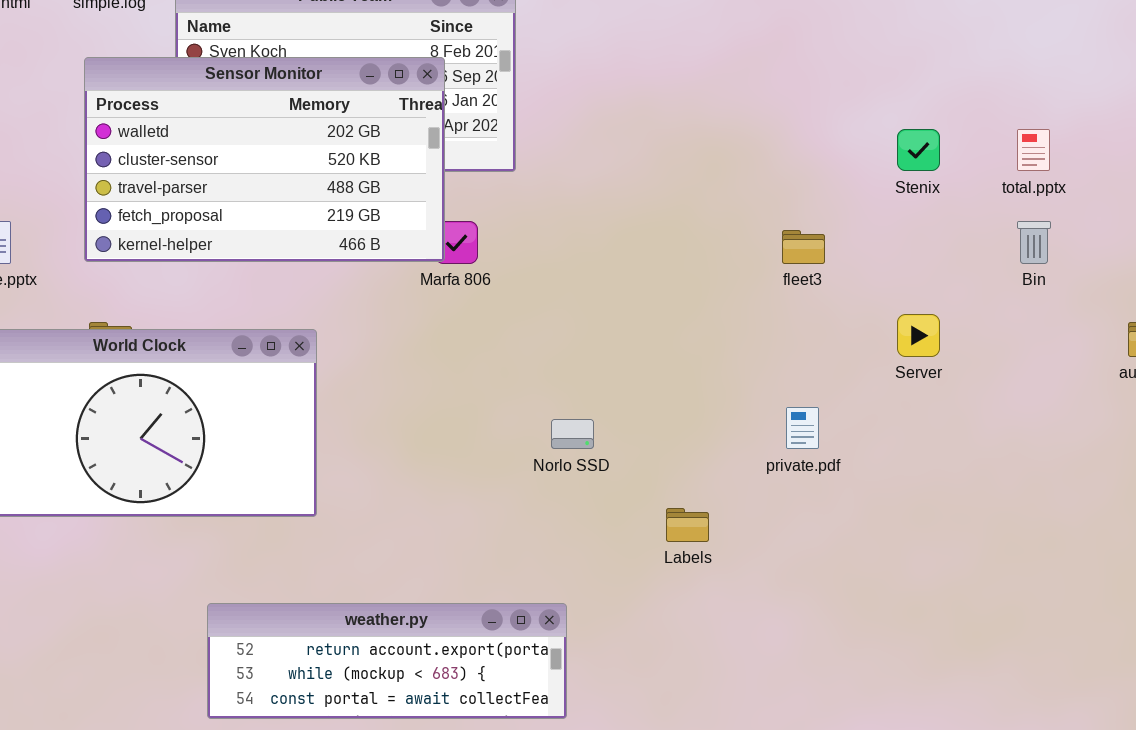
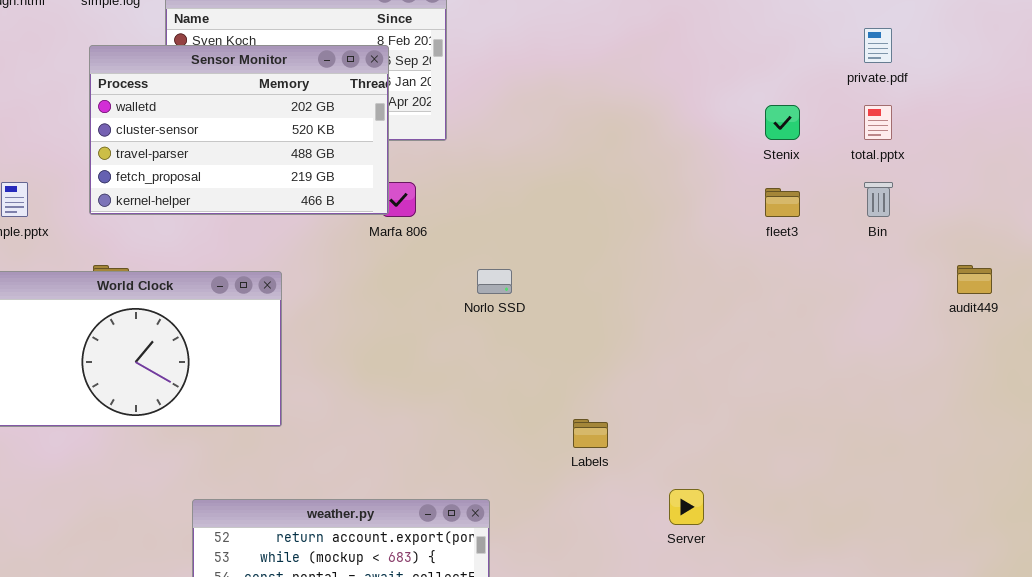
fleet3: [782,230,825,264] -> [765,188,800,217], moved
Server: [897,314,940,357] -> [669,489,704,525], moved
private.pdf: [786,407,819,449] -> [864,28,892,63], moved
Norlo SSD: [551,419,594,449] -> [477,269,512,294], moved

